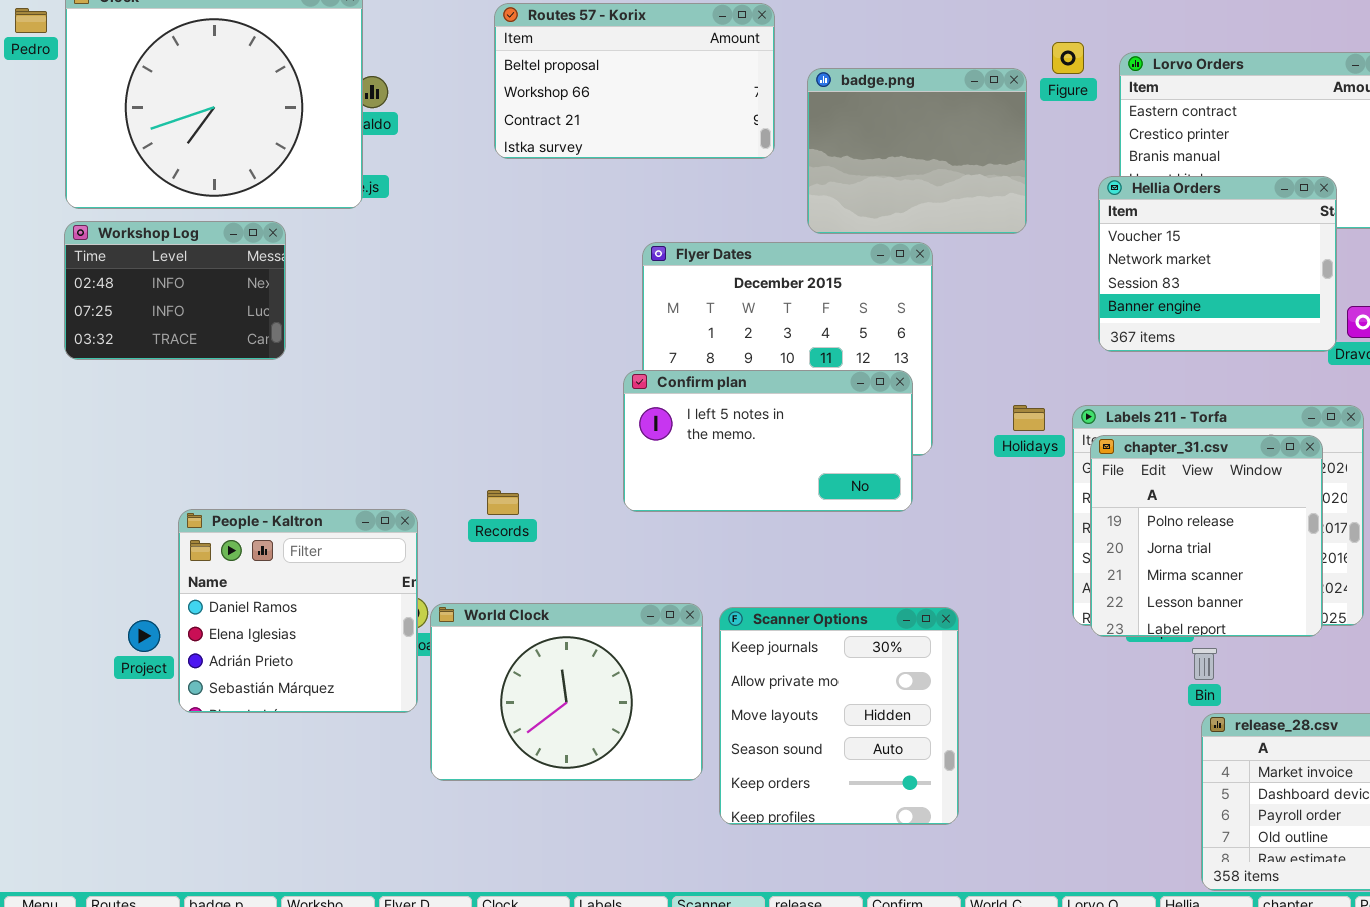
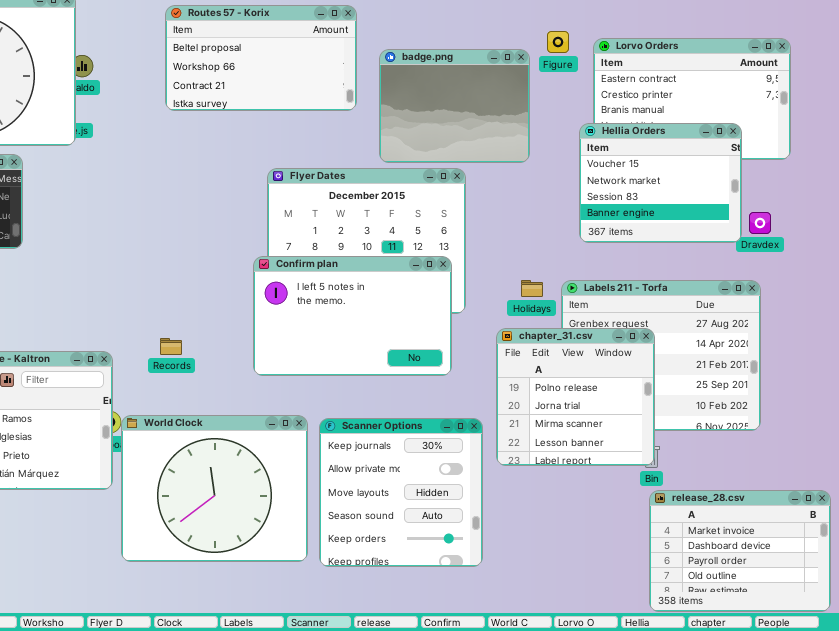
Confirm plan: [623,370,913,512] -> [253,256,452,376], resized
chapter_31.csv: [1090,435,1323,637] -> [496,328,655,466], moved
World Clock: [430,603,703,781] -> [121,415,308,562], resized

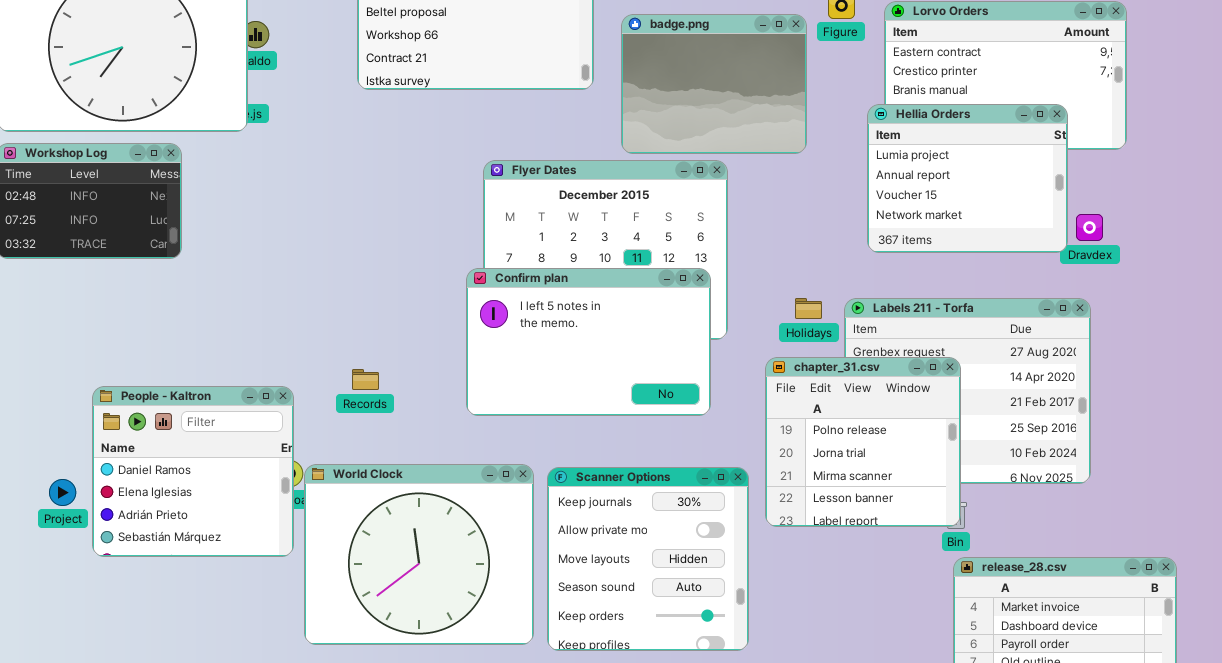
Hellia Orders: [579,123,742,243] -> [867,104,1068,253], scrolled up 2 rows

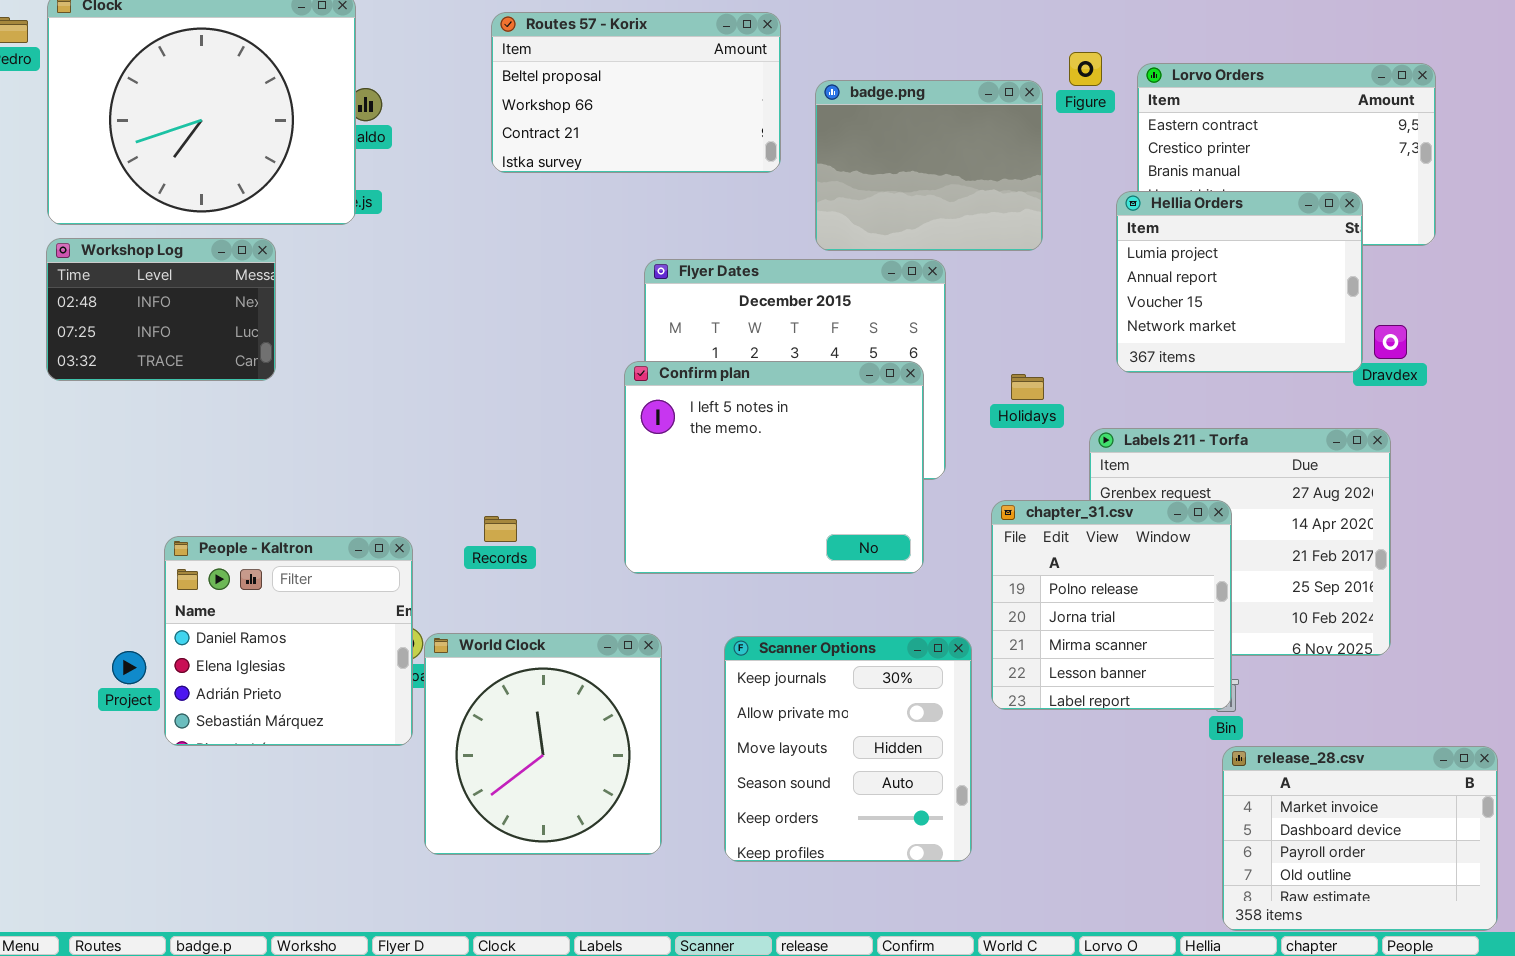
Confirm plan: [466,268,711,416] -> [624,361,924,574], resized
Holidays: [795,298,822,319] -> [1011,374,1044,400], moved
World Clock: [304,464,534,645] -> [424,633,662,855], resized

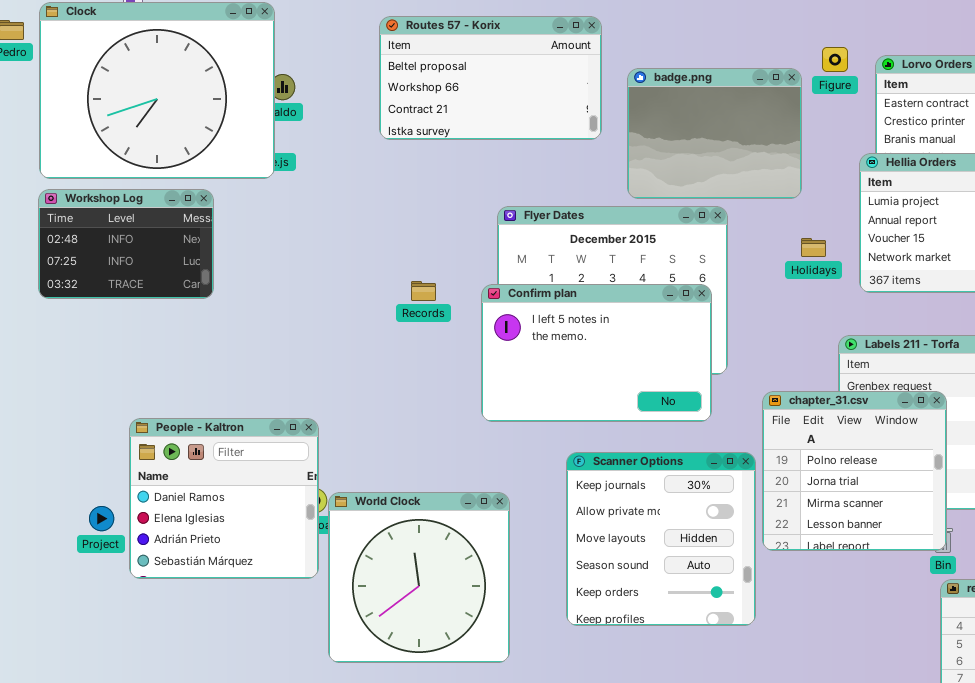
Confirm plan: [624,361,924,574] -> [481,284,712,422], resized
Holidays: [1011,374,1044,400] -> [801,238,826,257], moved
Records: [484,516,517,542] -> [411,281,436,301], moved
Scanner Options: [724,636,972,862] -> [566,452,756,626], moved

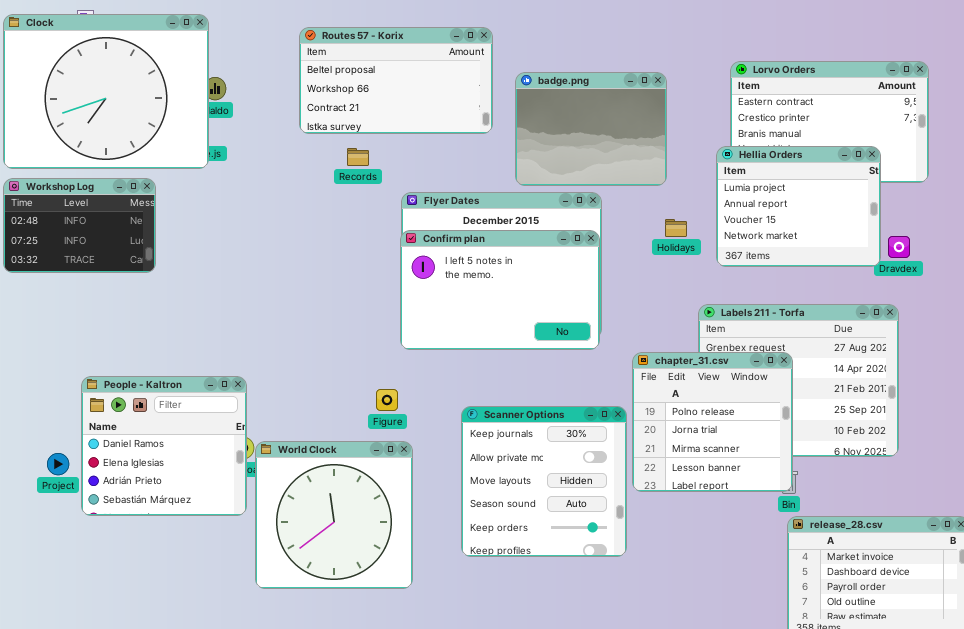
Figure: [822,47,848,72] -> [376,389,398,411], moved
Records: [411,281,436,301] -> [347,148,369,166], moved
Confirm plan: [481,284,712,422] -> [400,230,600,350], moved

